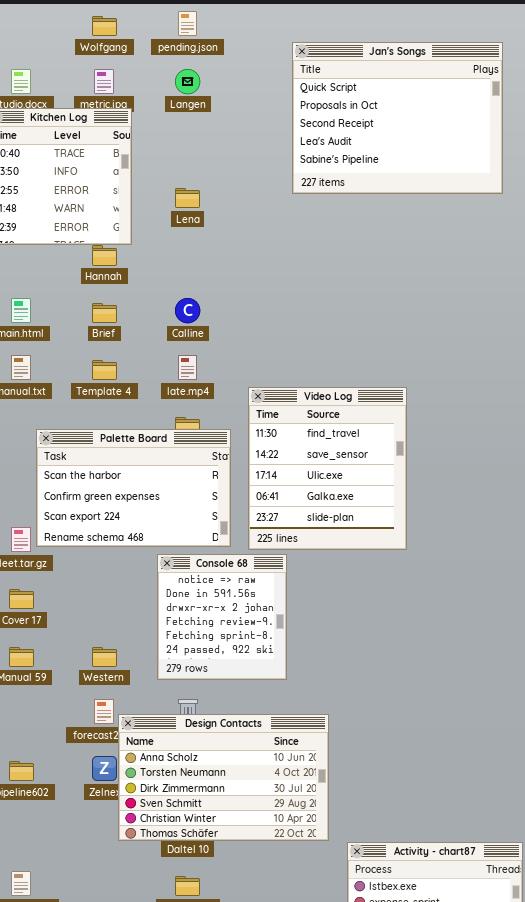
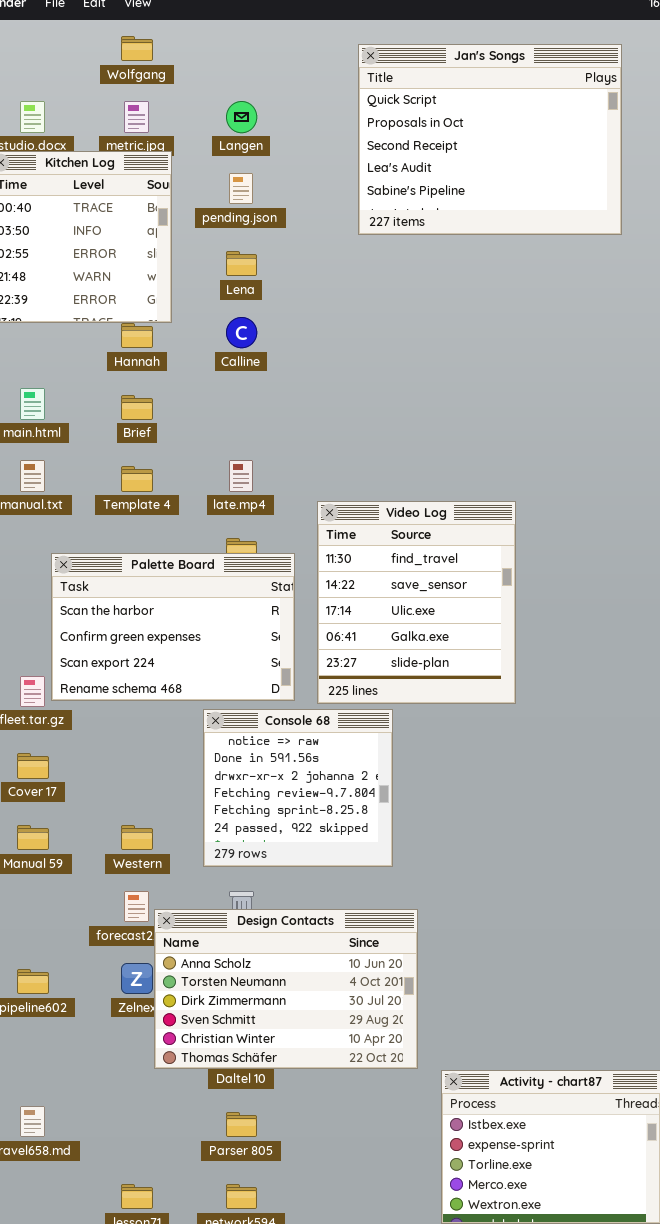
pending.json: [178,11,197,36] -> [229,173,253,204], moved
Jan's Songs: [292,42,503,194] -> [358,44,622,235], moved
Calline: [175,298,200,323] -> [226,317,257,348], moved
Console 68: [157,554,287,680] -> [203,709,393,867], resized

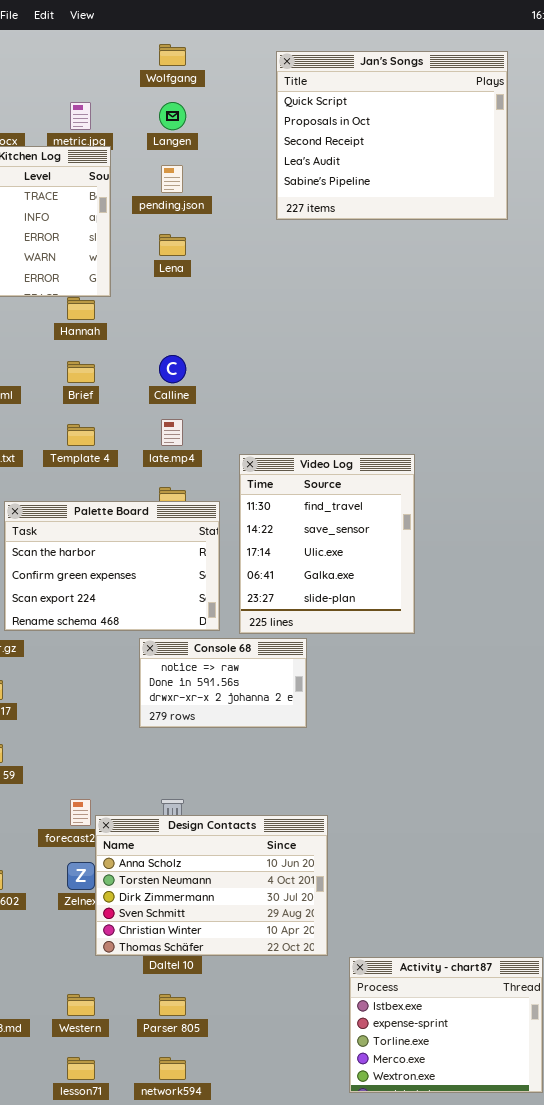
Wolfgang: [121,36,153,61] -> [159,44,186,66], moved
Calline: [226,317,257,348] -> [159,355,186,383], moved
Console 68: [203,709,393,867] -> [139,638,307,728], resized
Western: [121,825,153,850] -> [67,994,95,1016], moved

